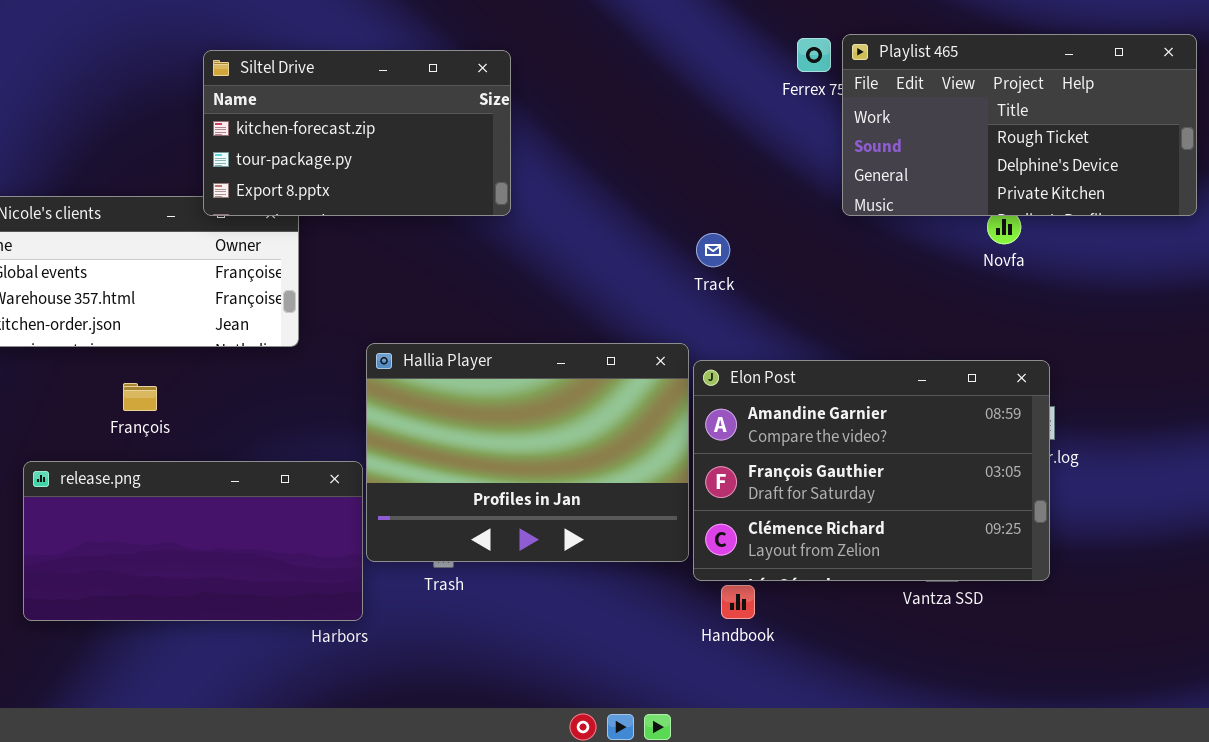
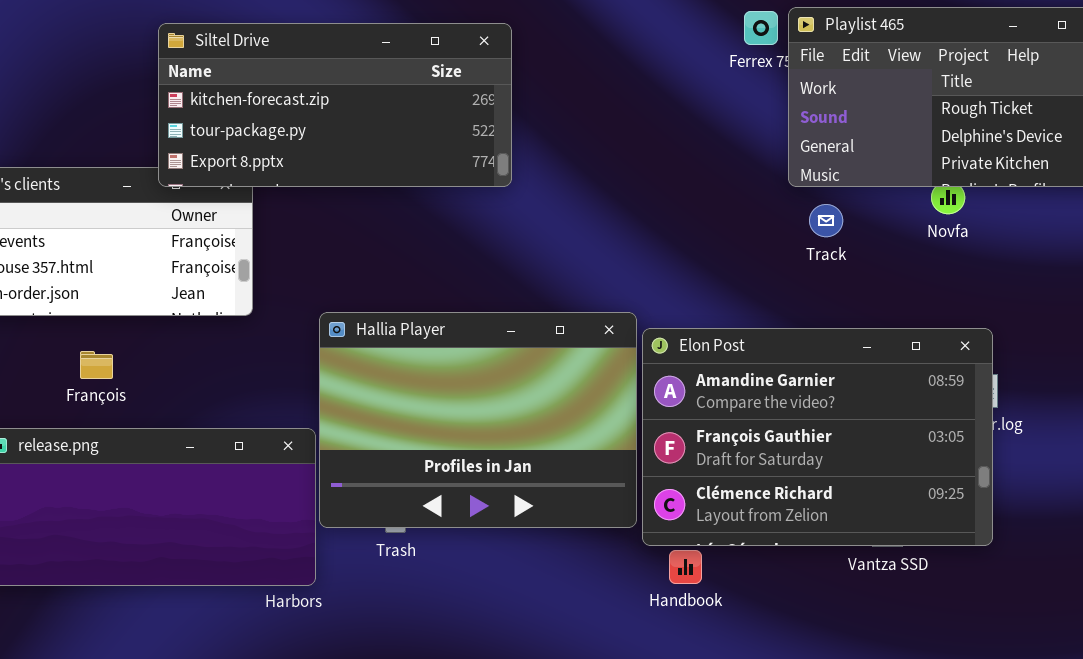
Siltel Drive: [203,50,511,216] -> [158,23,512,187], resized
Track: [696,233,730,267] -> [809,204,843,237], moved

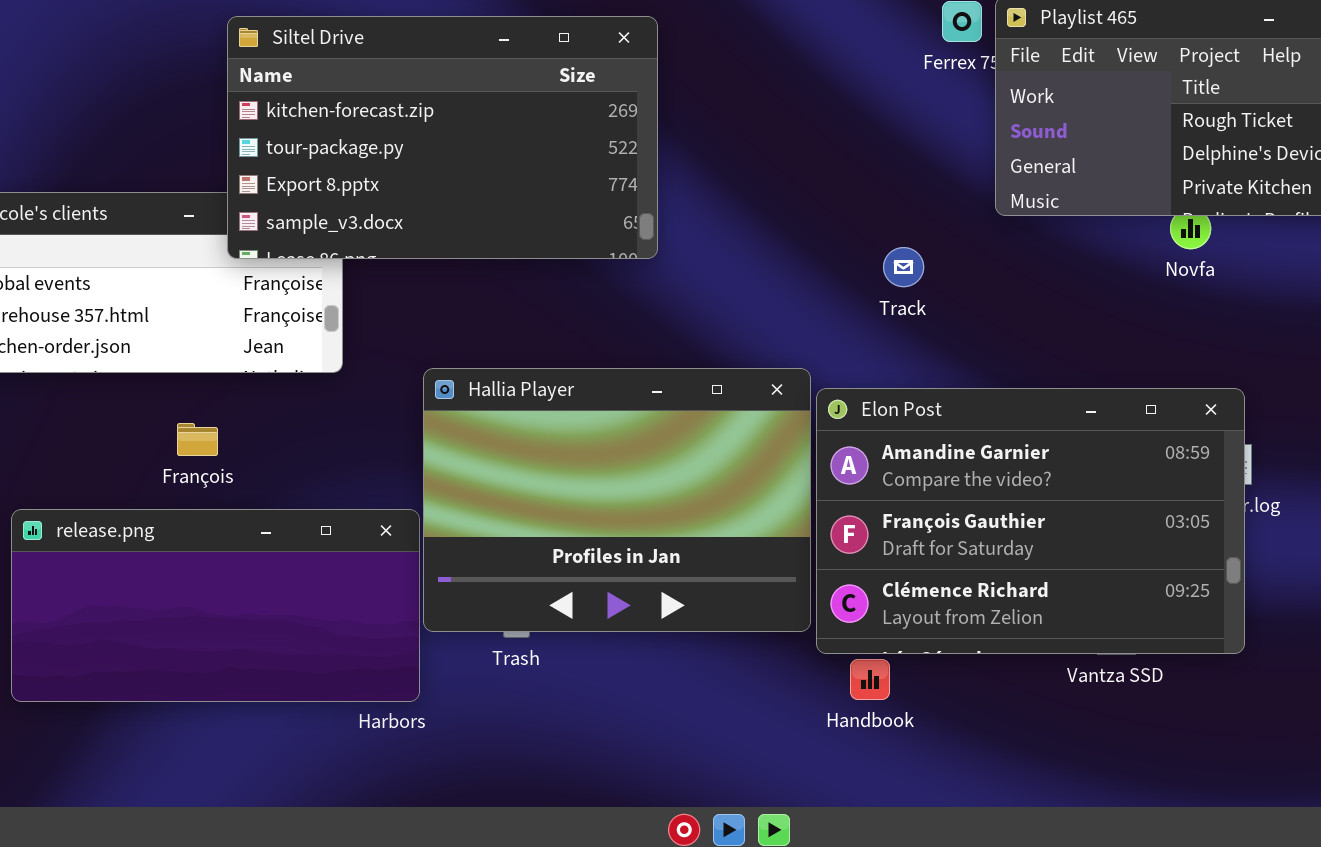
Siltel Drive: [158,23,512,187] -> [227,16,658,259], resized
Track: [809,204,843,237] -> [883,247,924,287], moved
François: [80,351,113,379] -> [177,423,218,456], moved

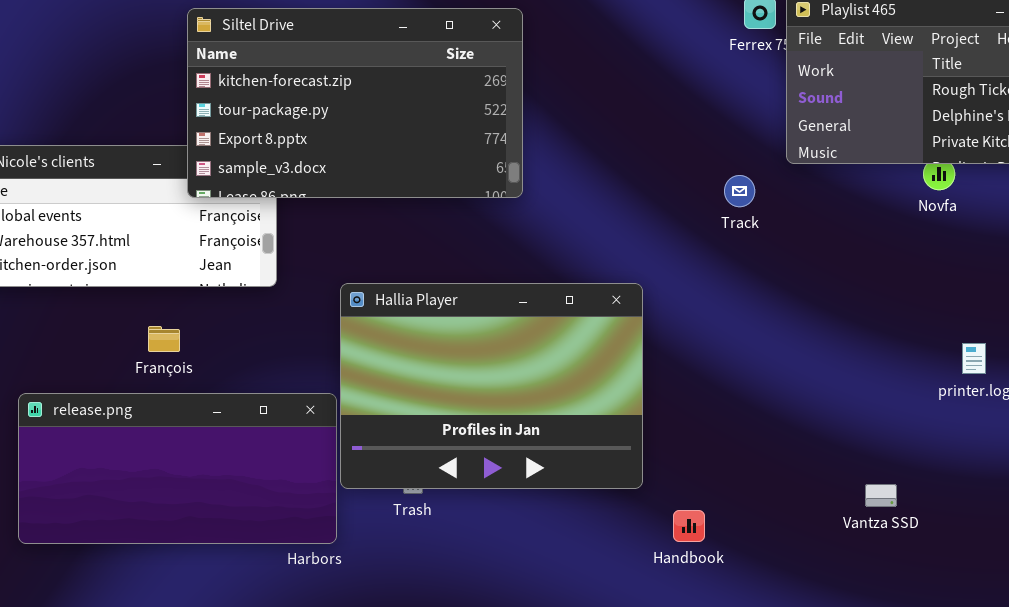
Track: [883,247,924,287] -> [724,175,755,207], moved
Elon Post: [816,388,1245,654] -> none, closed

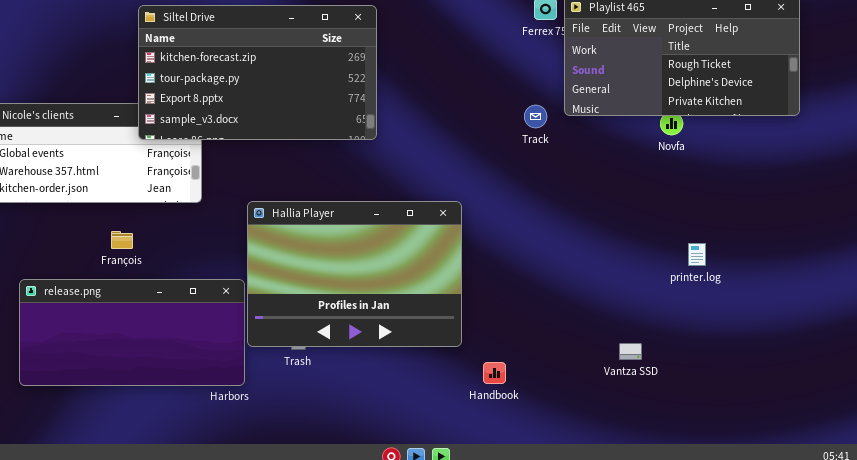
Track: [724,175,755,207] -> [524,105,547,128], moved

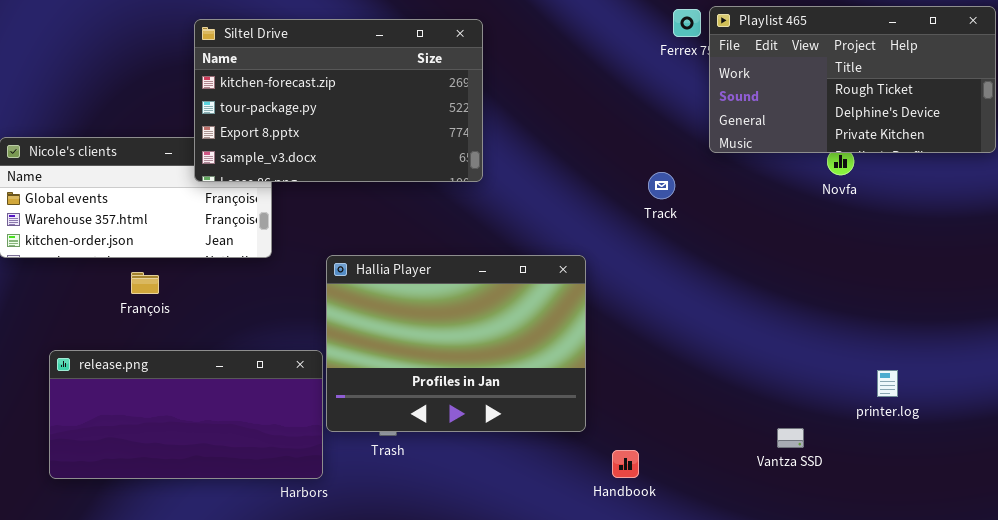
Track: [524,105,547,128] -> [648,172,675,199], moved
François: [111,231,133,249] -> [131,272,159,294], moved
printer.log: [688,243,706,266] -> [877,370,898,397], moved

